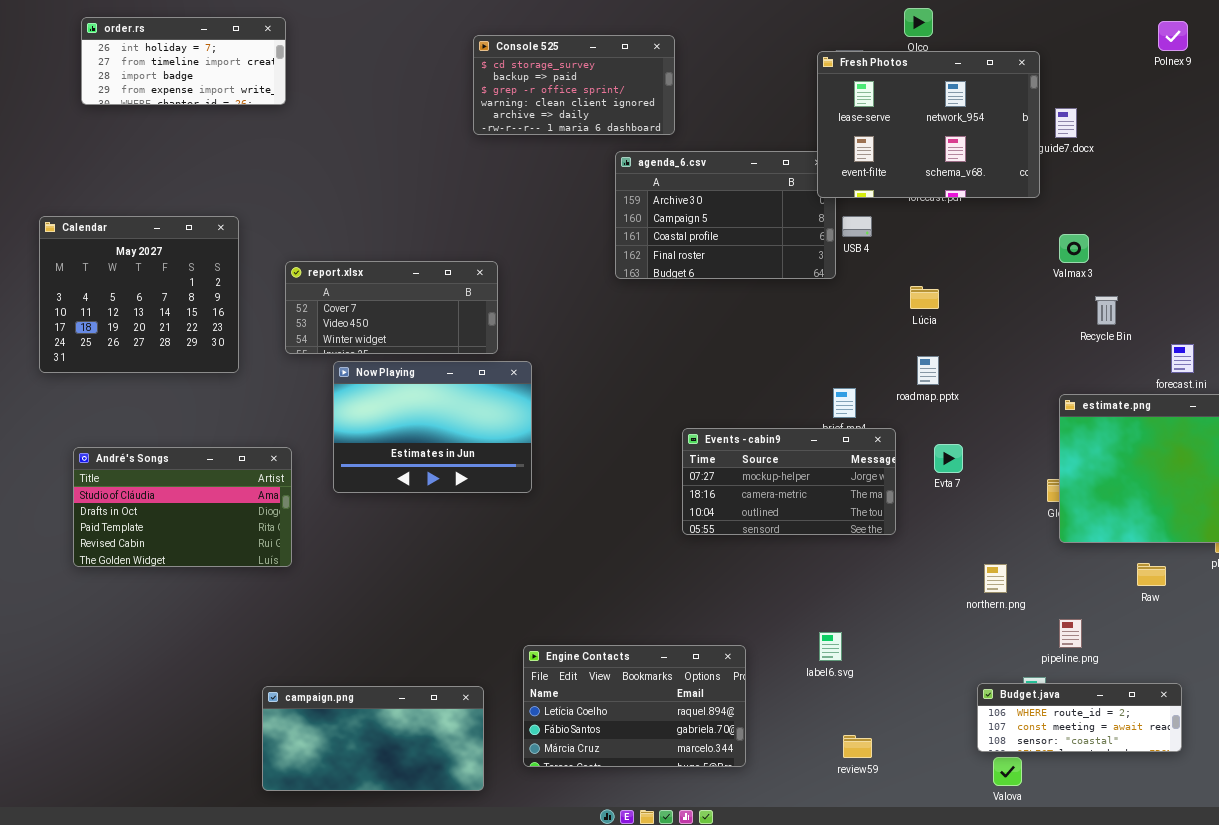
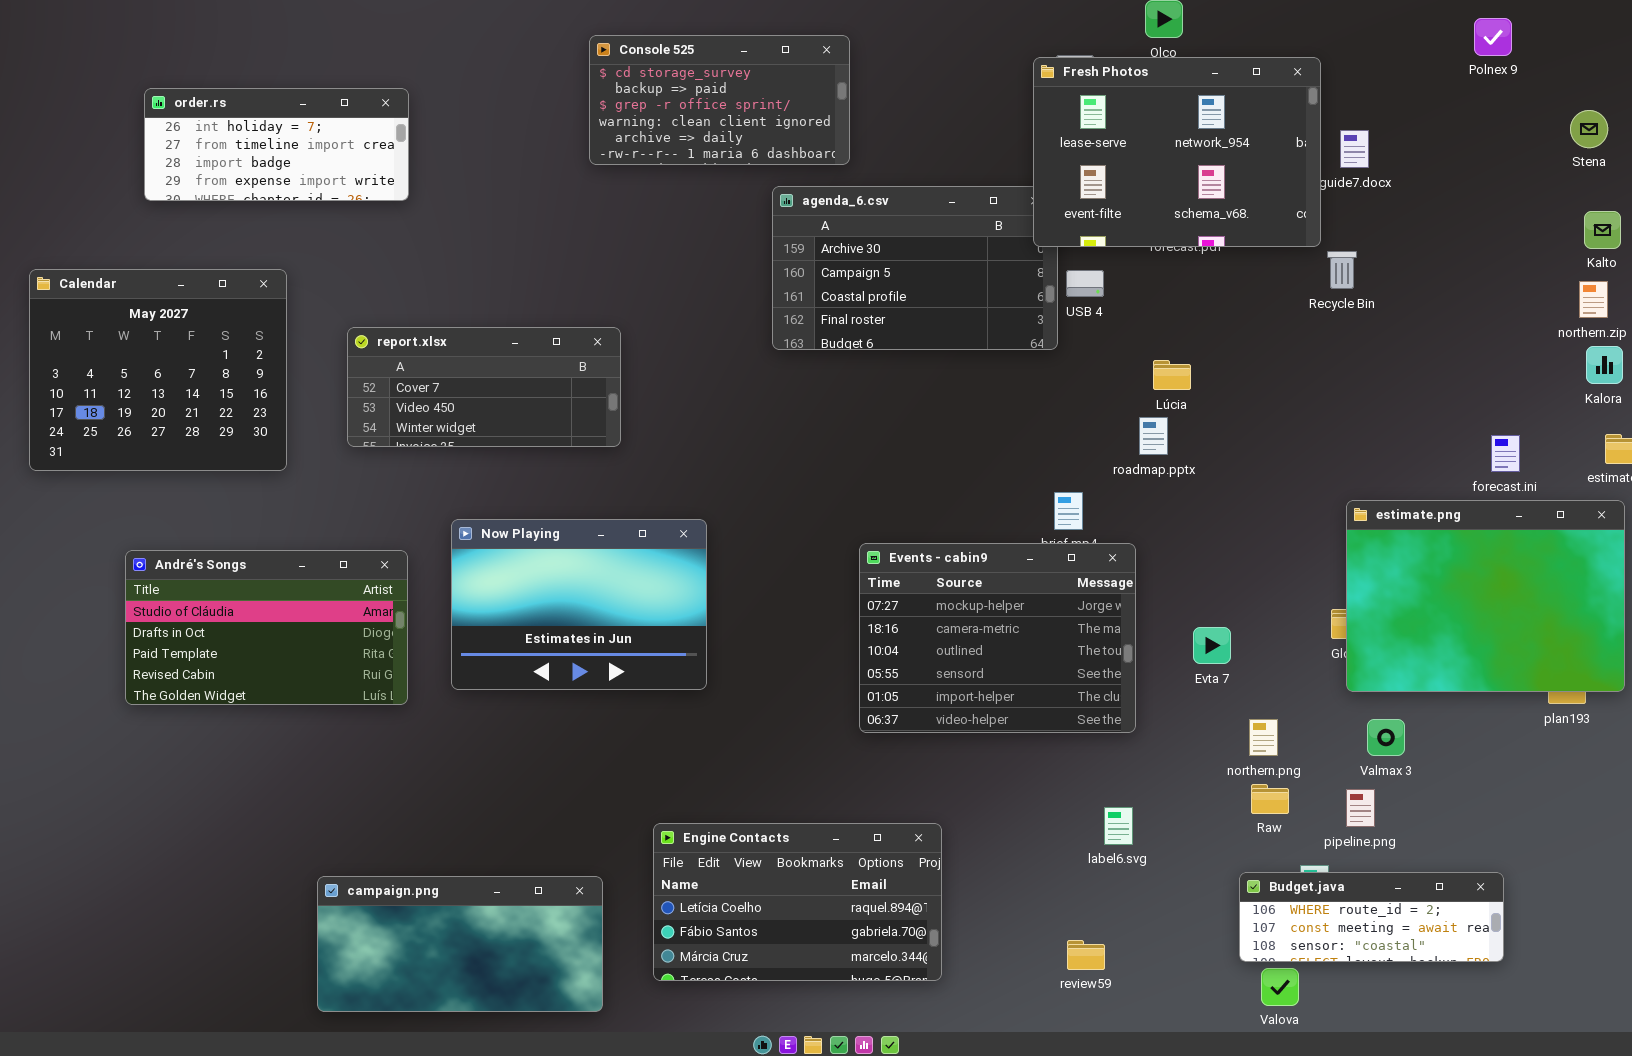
order.rs: [81,17,286,105] -> [144,88,409,201], moved
Valmax 3: [1059,234,1089,263] -> [1367,719,1405,756], moved
Recycle Bin: [1095,296,1118,325] -> [1327,251,1357,289], moved
roadmap.pptx: [917,356,939,385] -> [1139,417,1168,455], moved
Now Playing: [333,361,532,493] -> [451,519,707,690], moved
Events - cabin9: [682,428,896,535] -> [859,543,1136,733], resized
Evta 7: [934,444,963,473] -> [1193,627,1231,664], moved
André's Songs: [73,447,292,567] -> [125,550,408,705], moved
Raw: [1137,563,1166,586] -> [1251,784,1289,814], moved
label6.svg: [819,632,842,661] -> [1104,807,1133,845], moved

